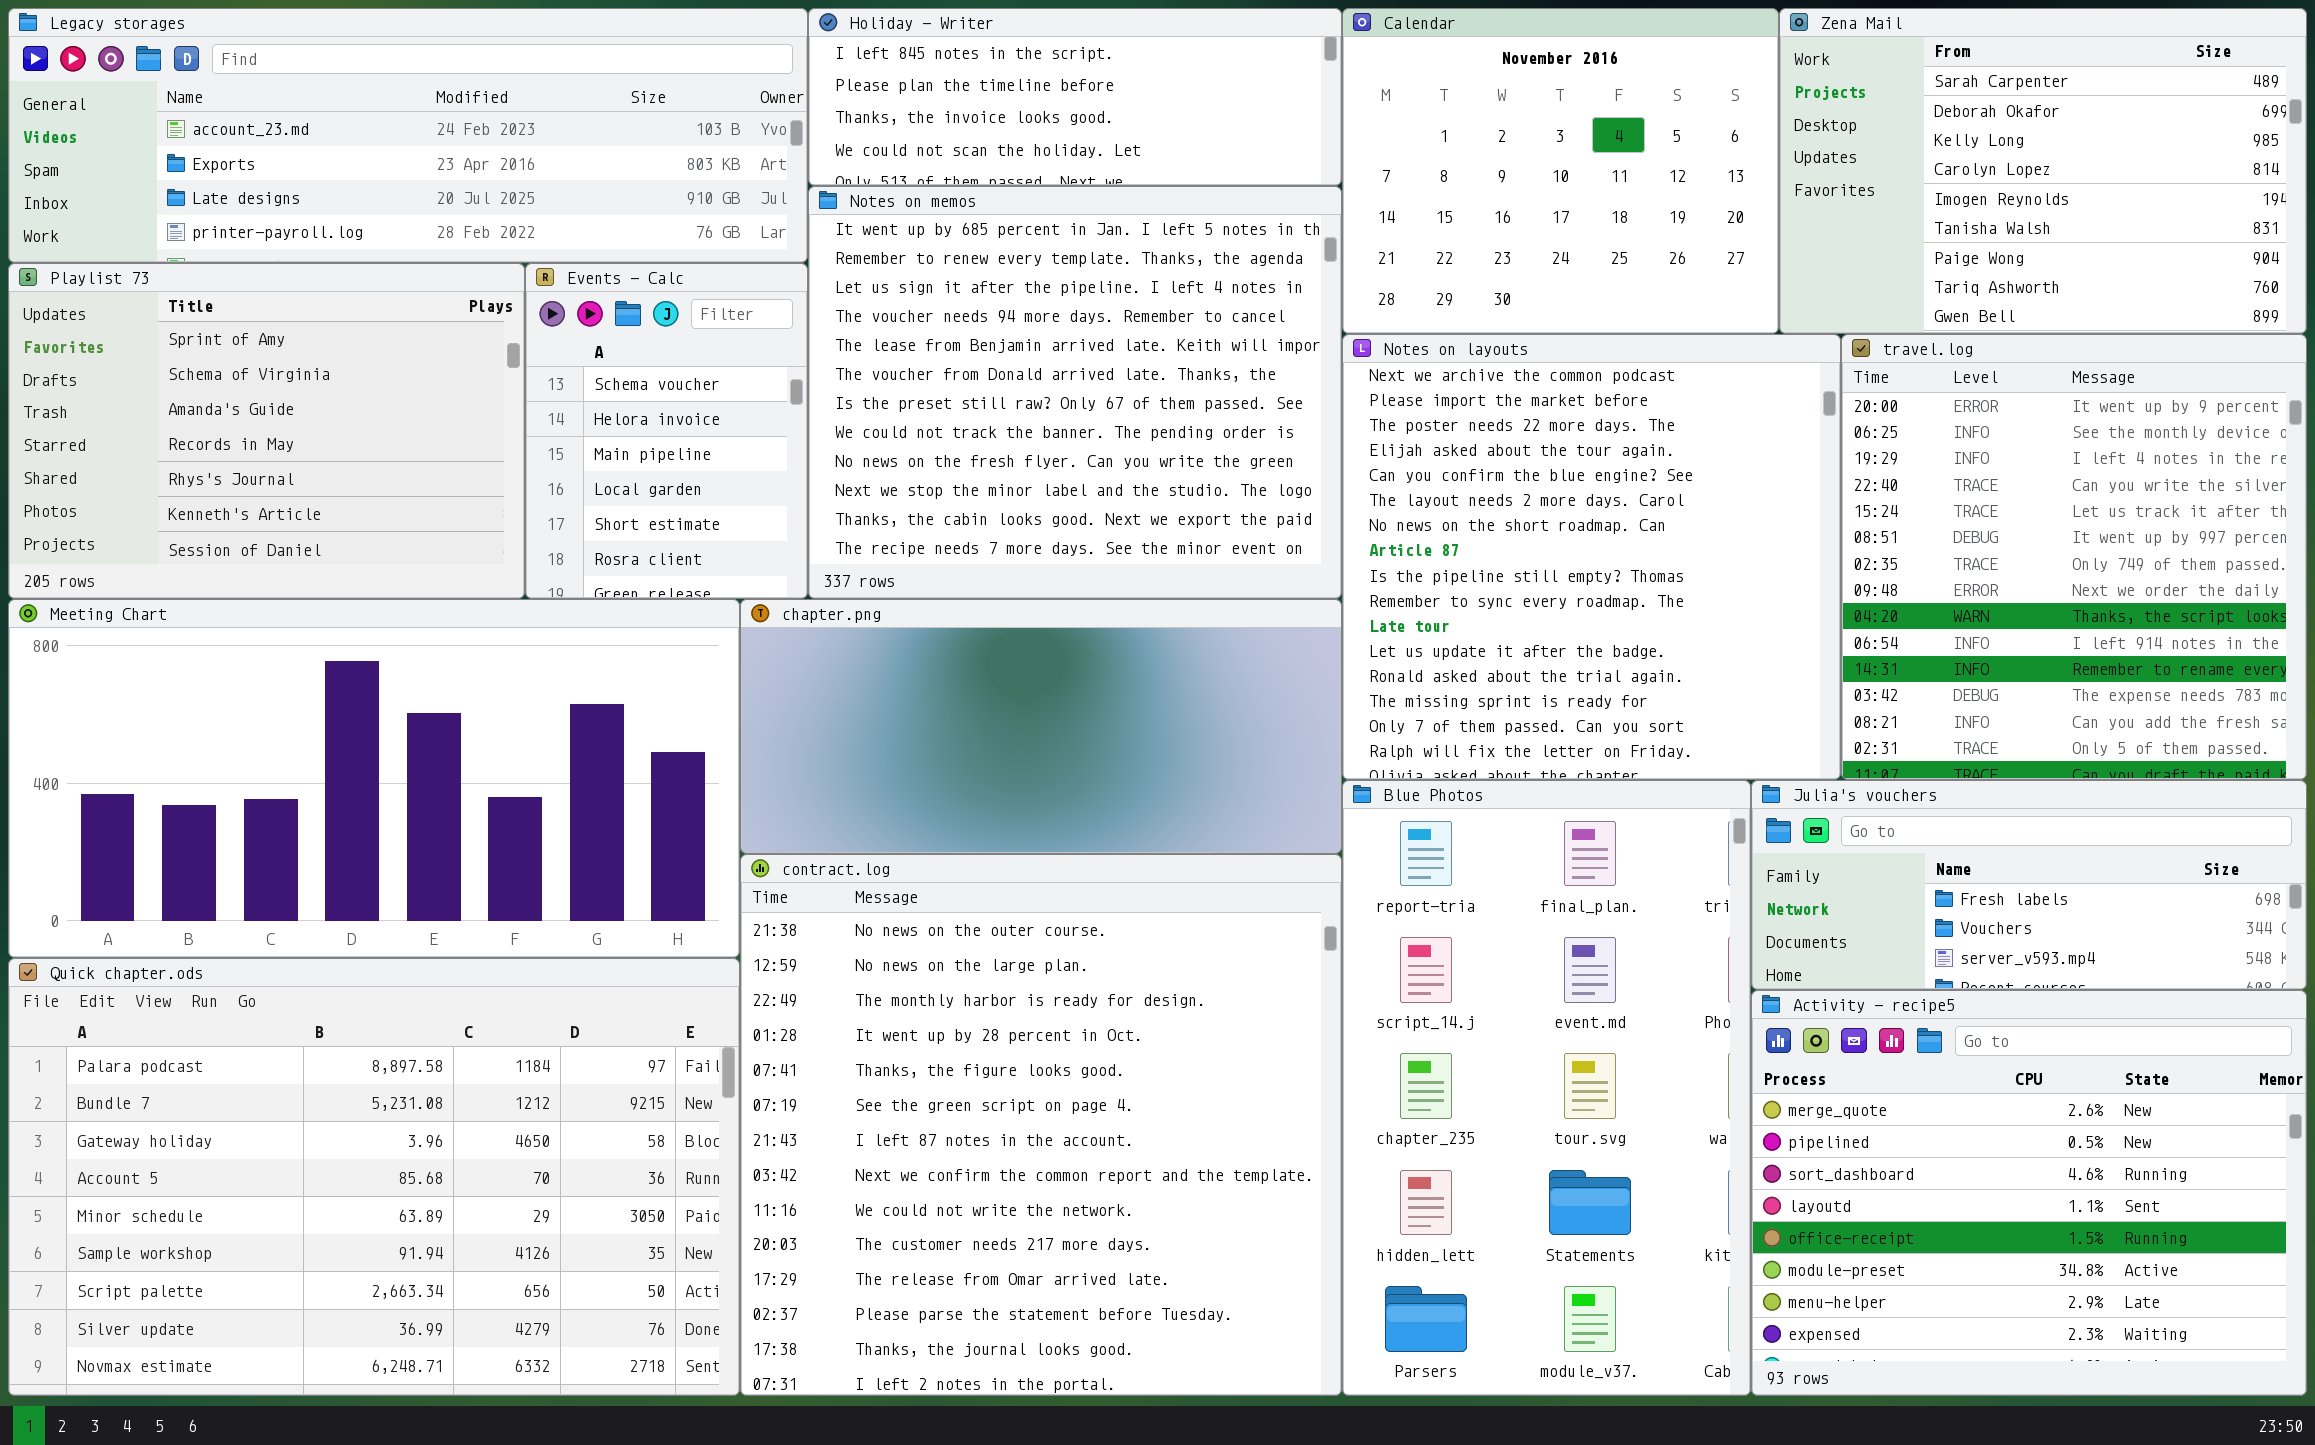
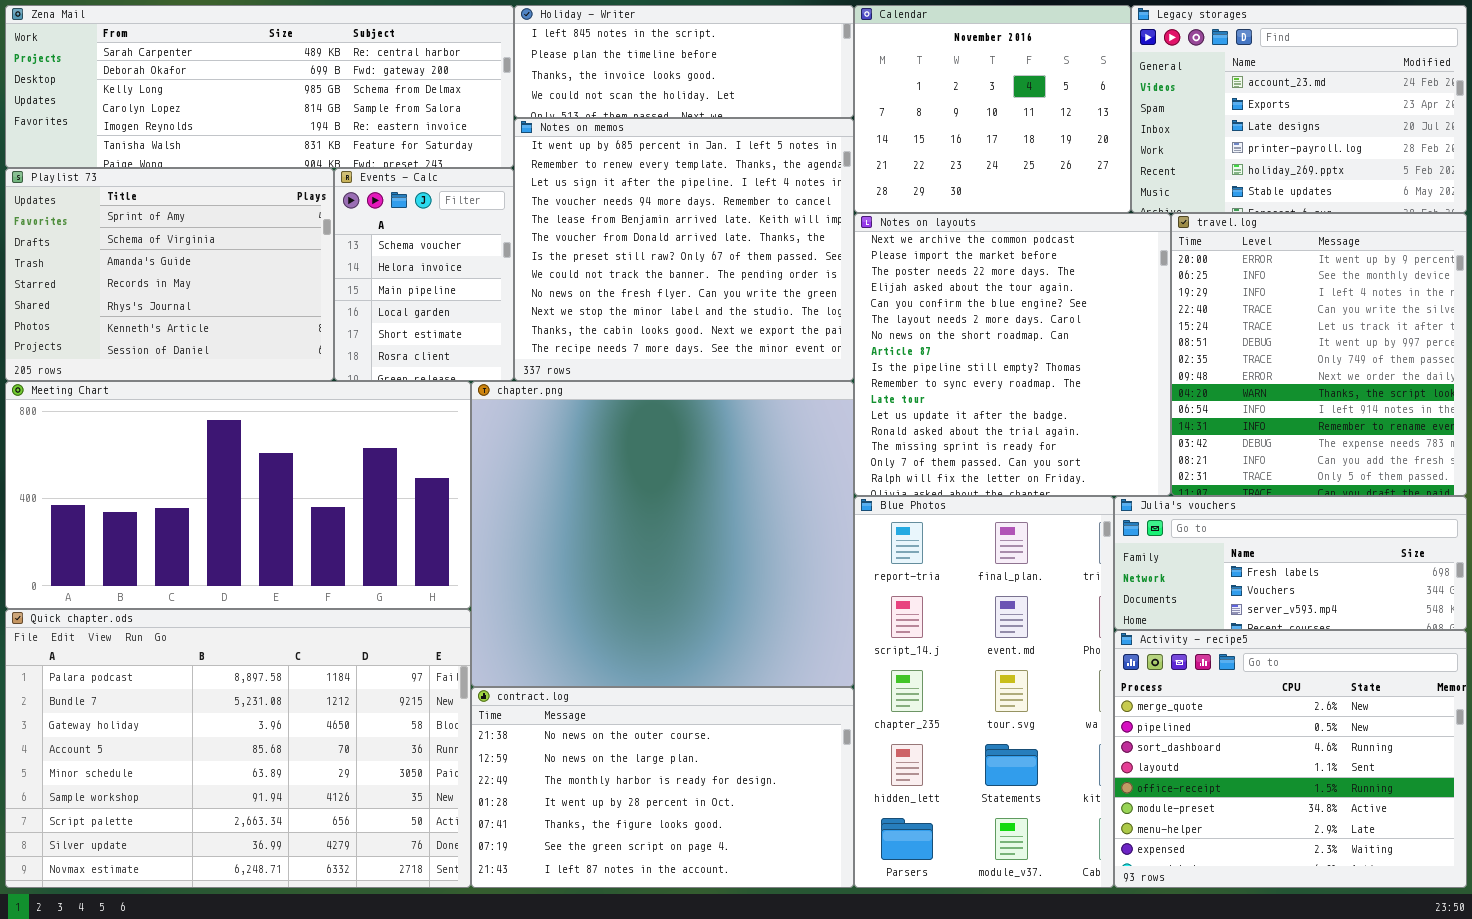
Legacy storages: [8,8,808,263] -> [1131,5,1467,213], moved, resized
Zena Mail: [1779,8,2307,334] -> [5,5,514,168], moved, resized
chapter.png: [740,599,1342,854] -> [471,381,854,687], resized
contract.log: [740,854,1342,1396] -> [471,687,854,888], resized

